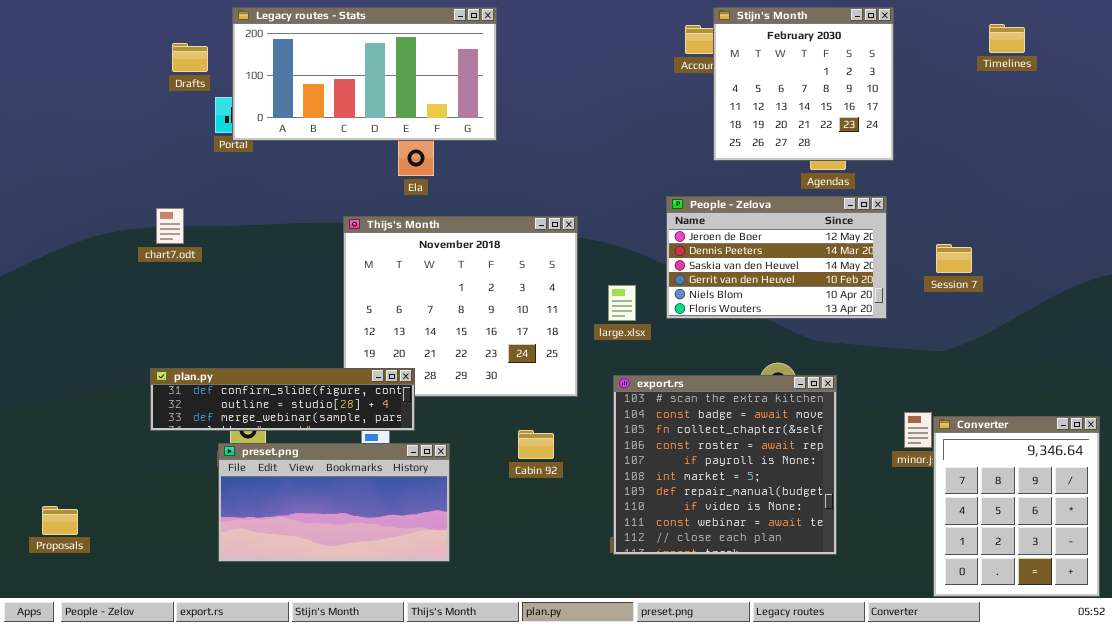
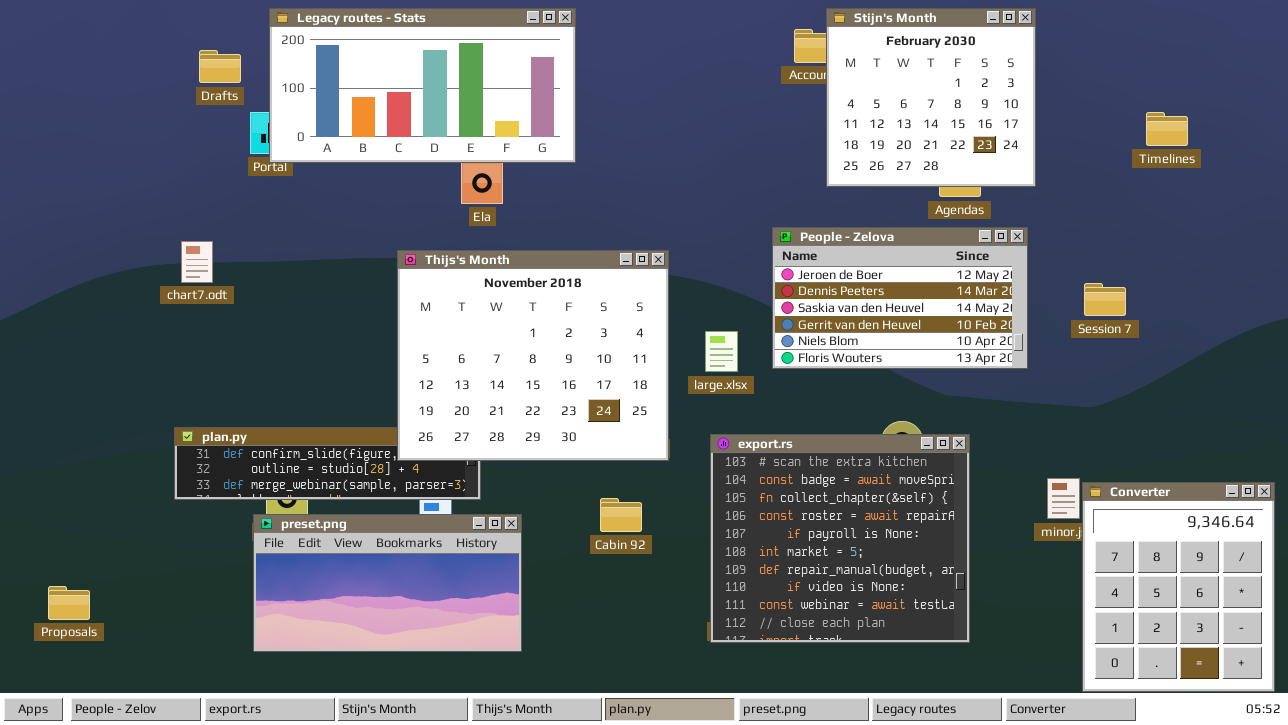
Timelines: [989,24,1025,53] -> [1146,112,1188,146], moved
Thijs's Month: [343,216,578,397] -> [397,250,669,461], raised

